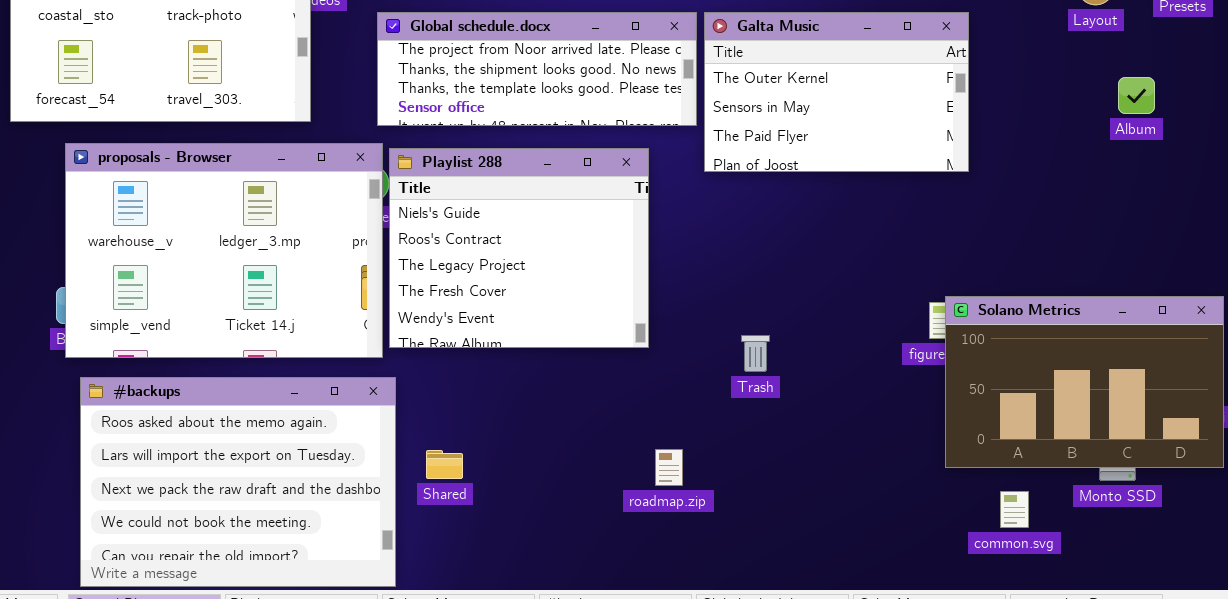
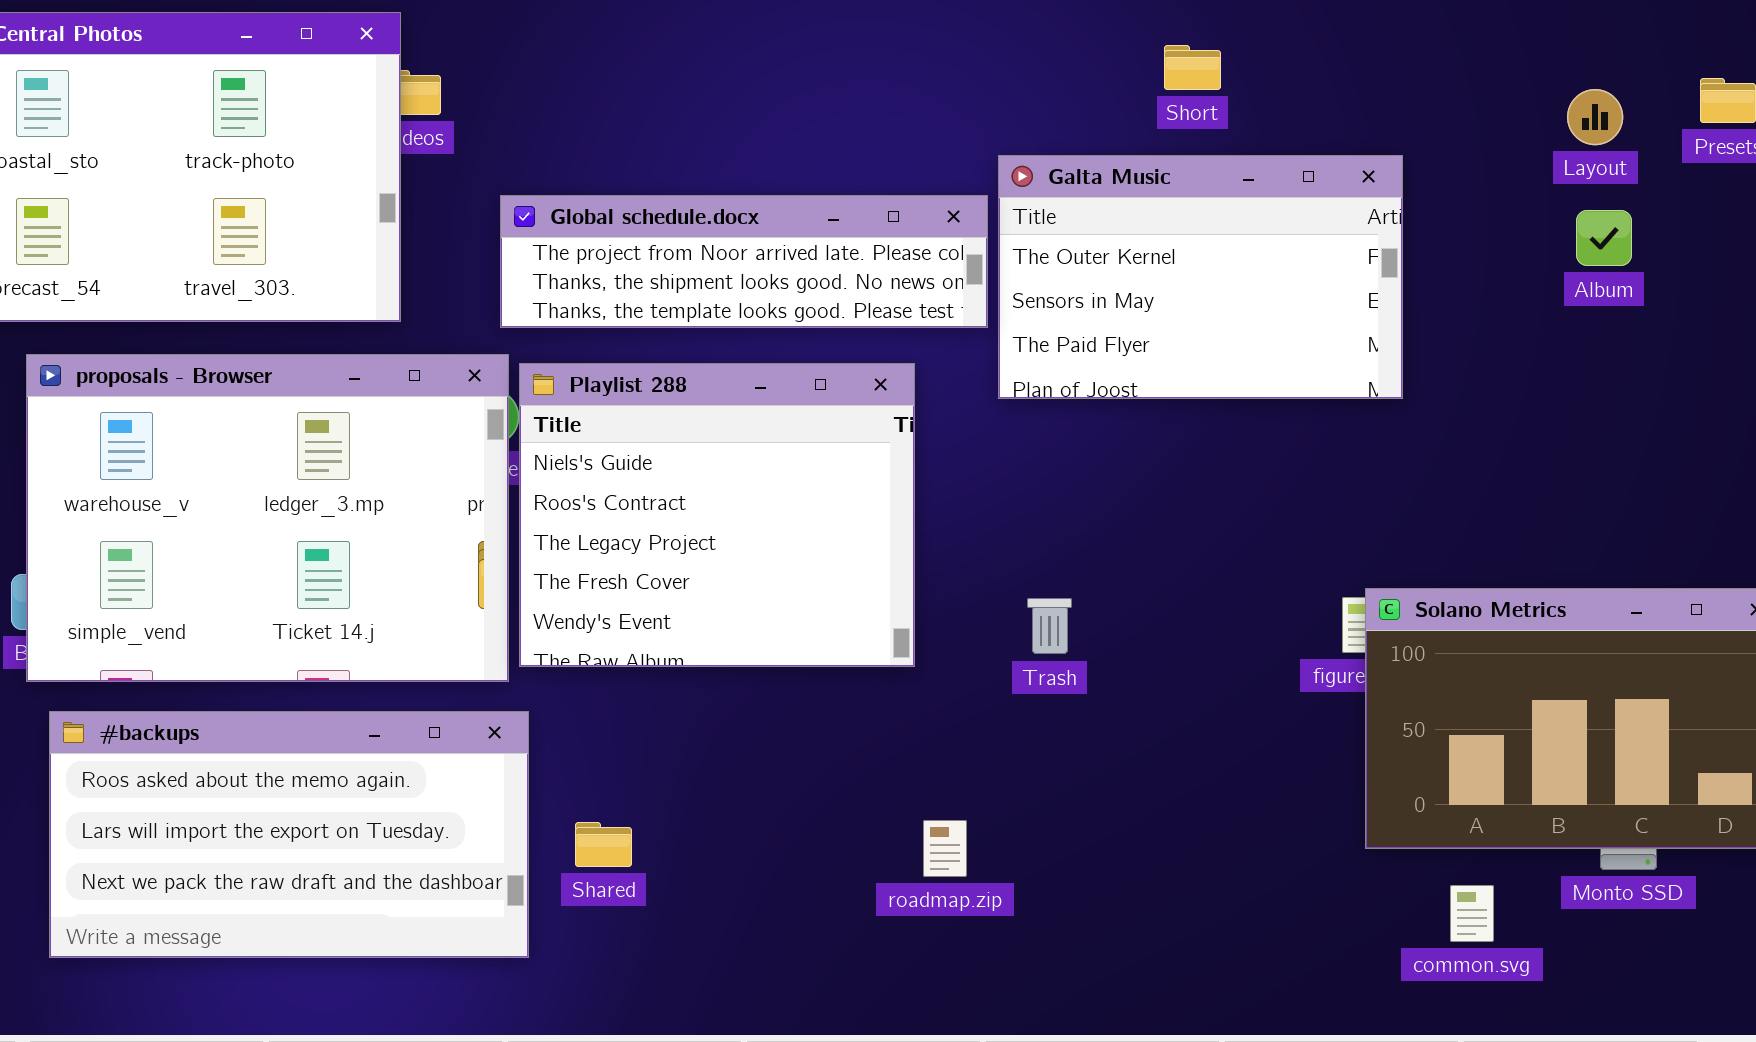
Global schedule.docx: [377,12,697,126] -> [500,195,988,328], resized
Album: [1118,77,1155,114] -> [1576,210,1632,266], moved
Trash: [741,335,770,372] -> [1027,598,1072,654], moved
#backups: [80,377,396,587] -> [49,711,529,958], resized

